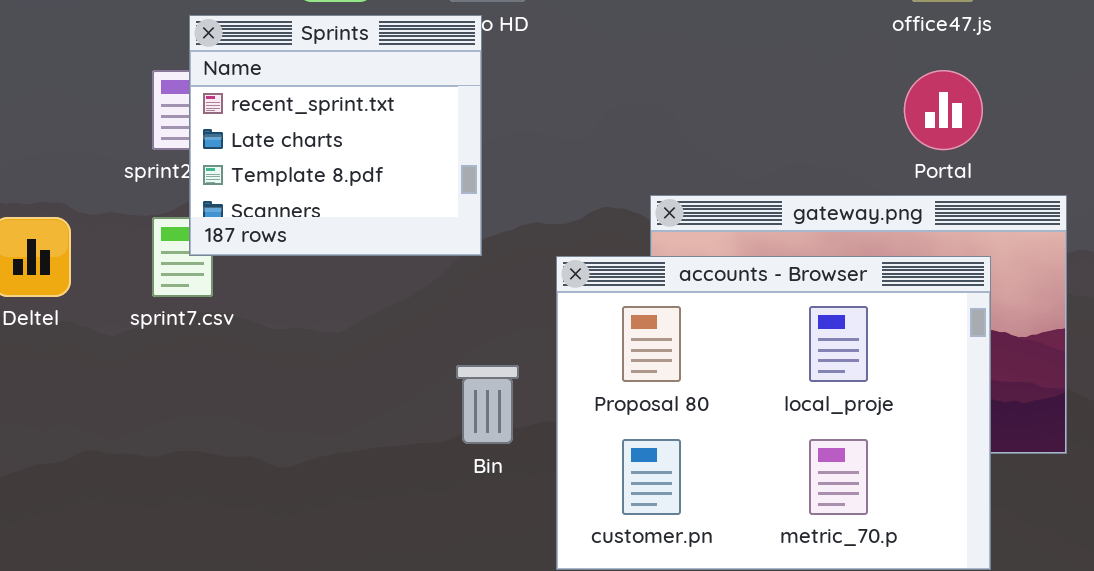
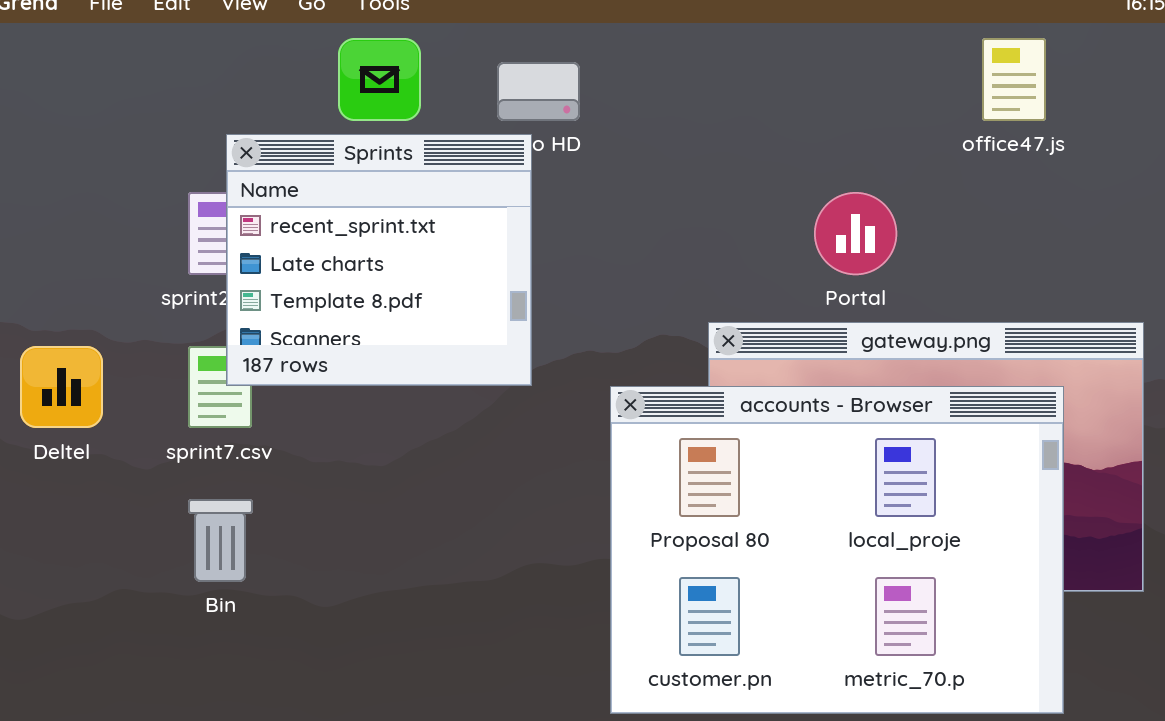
Portal: [904,70,983,150] -> [814,192,897,275], moved
Bin: [456,365,519,444] -> [188,499,253,582], moved

